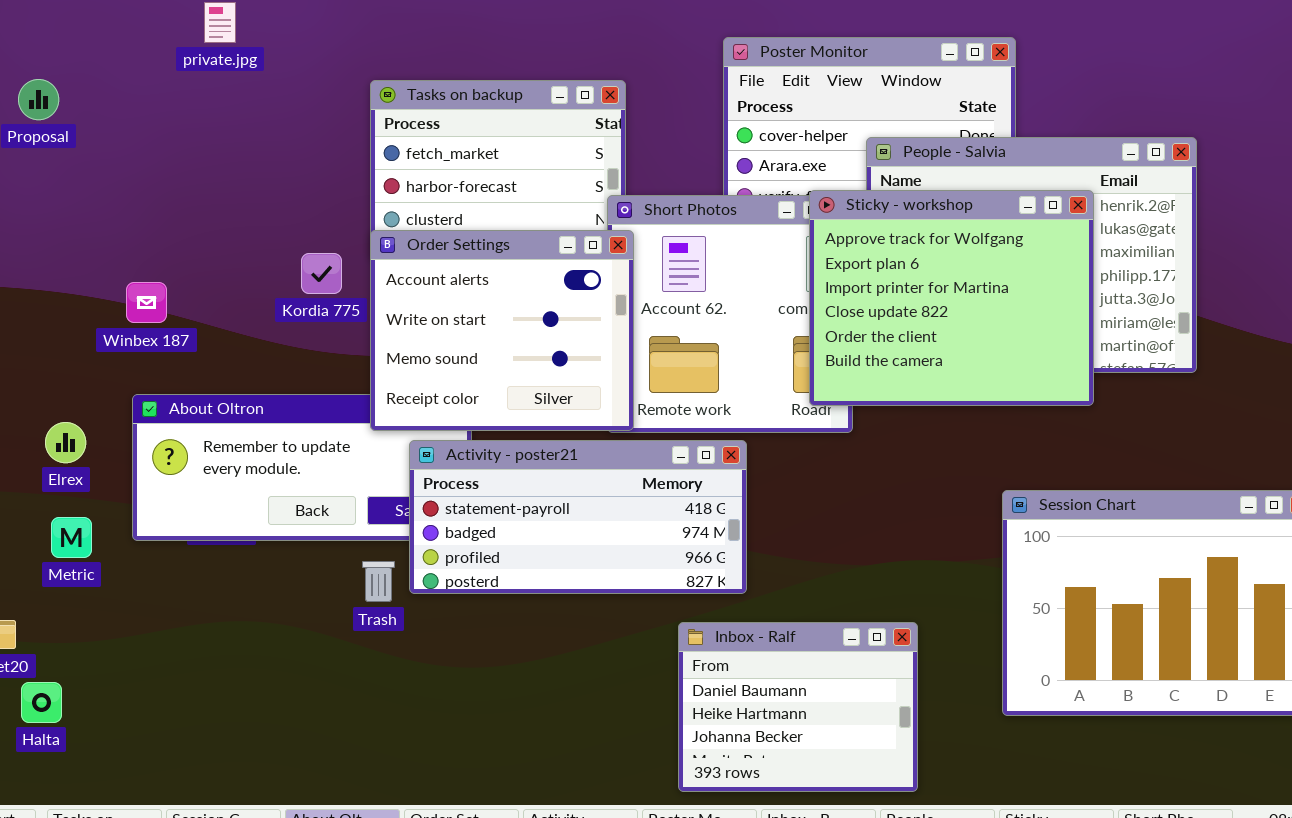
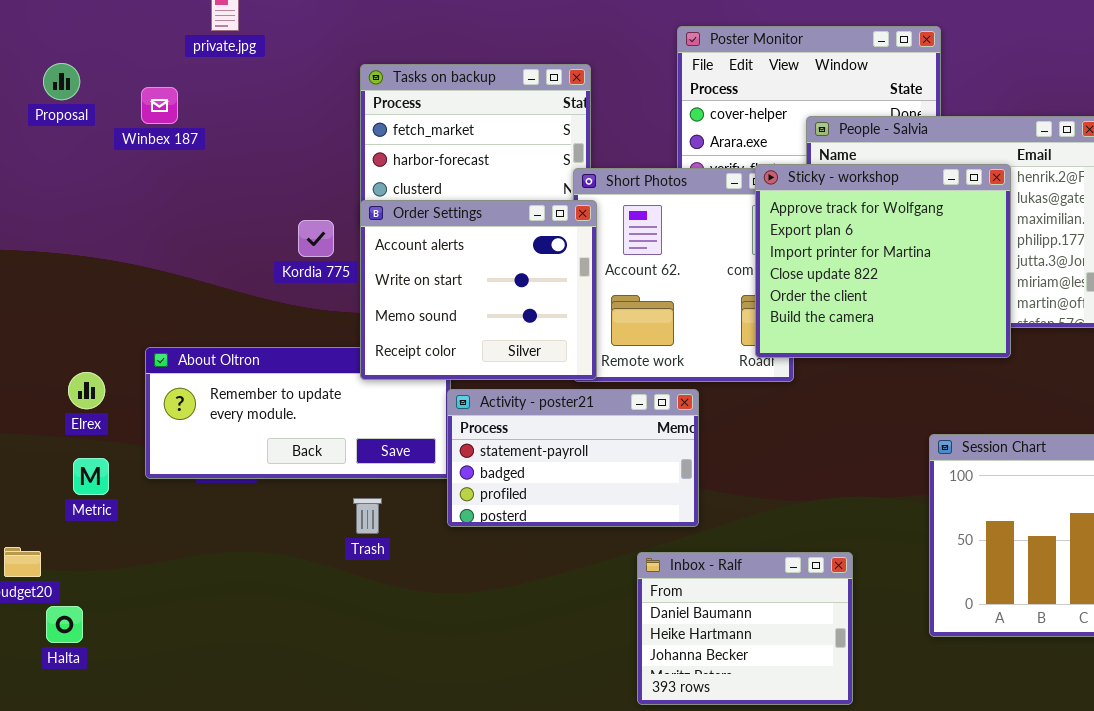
Winbex 187: [126,282,167,323] -> [141,87,178,124], moved
Activity - poster21: [409,440,747,594] -> [447,389,699,527], resized

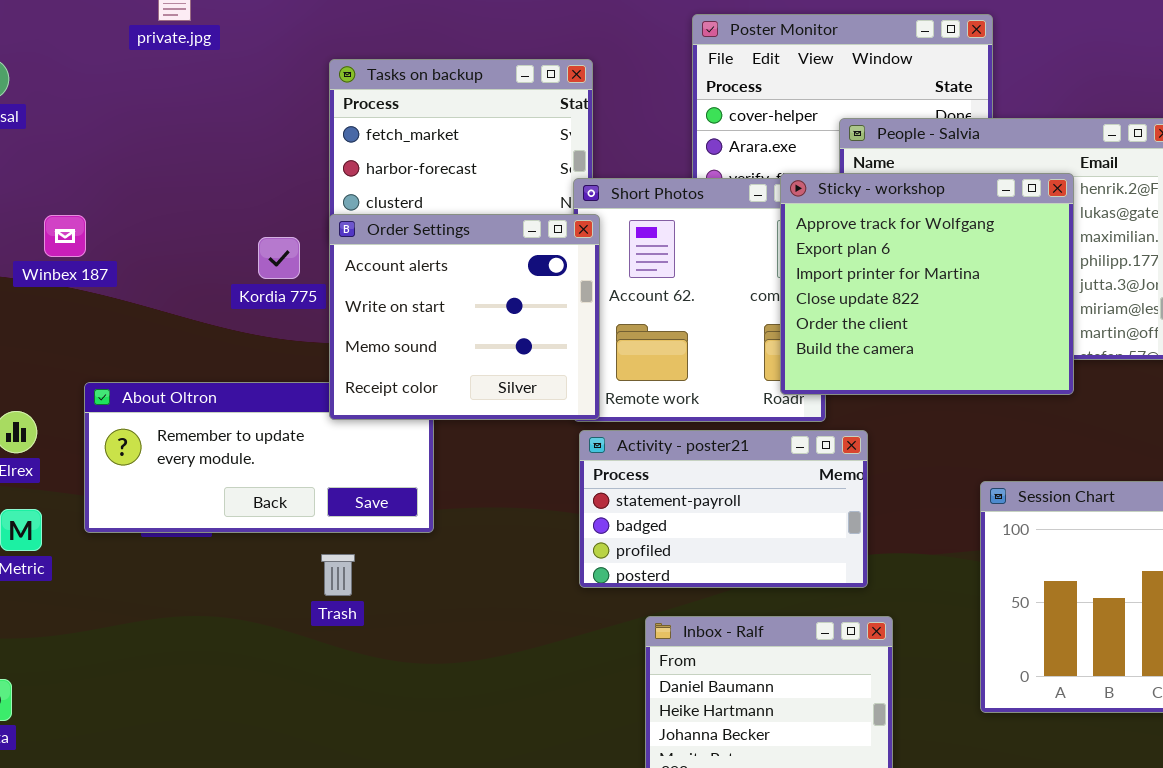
Winbex 187: [141,87,178,124] -> [44,215,86,257], moved
Activity - poster21: [447,389,699,527] -> [579,430,868,588], moved

